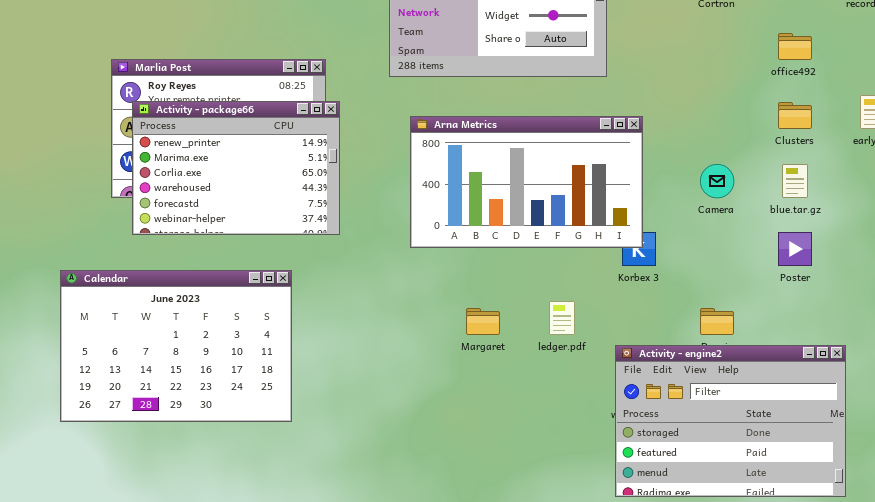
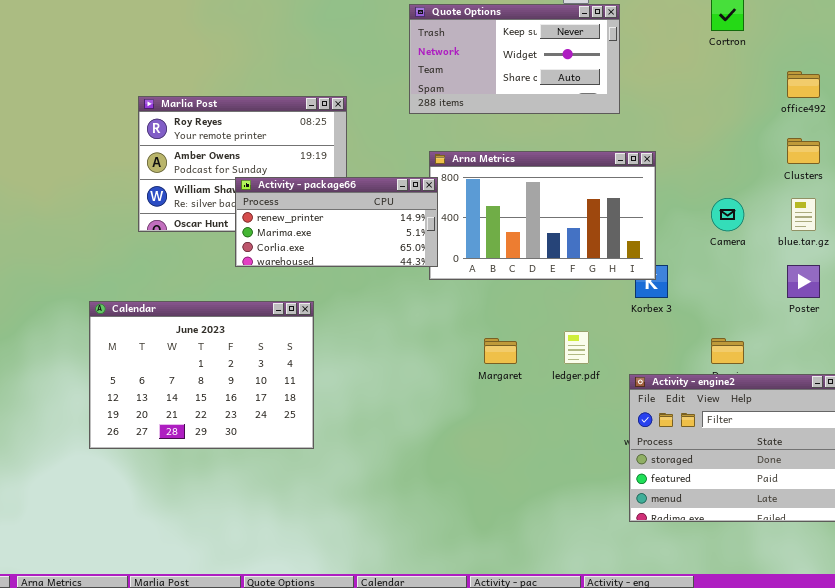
Activity - package66: [132,101,340,235] -> [235,177,438,267], moved, resized

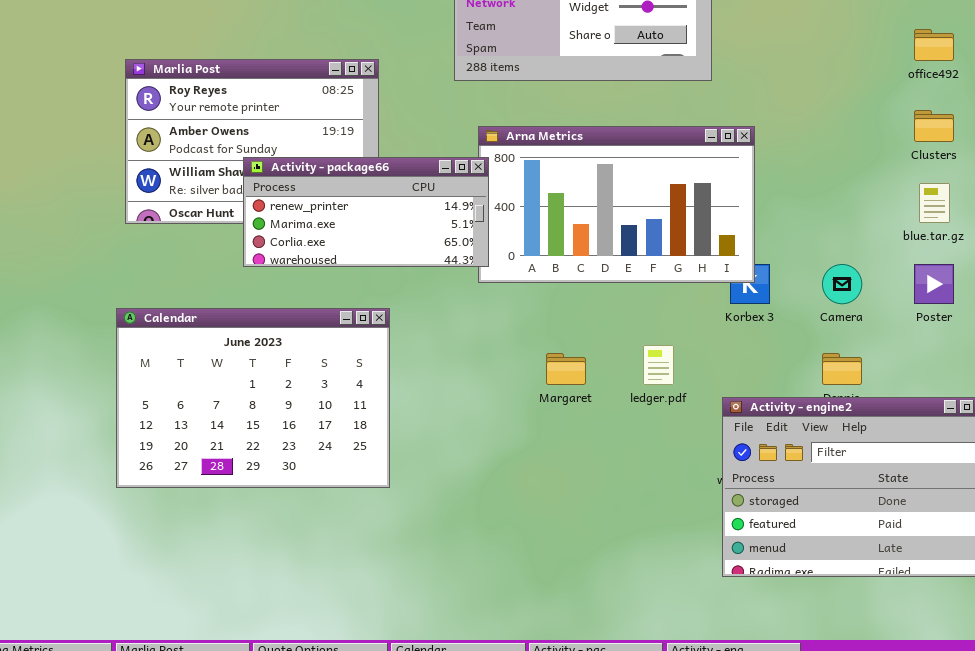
Camera: [711,198,744,231] -> [822,264,862,304], moved
Calendar: [89,301,314,449] -> [116,308,390,488], moved

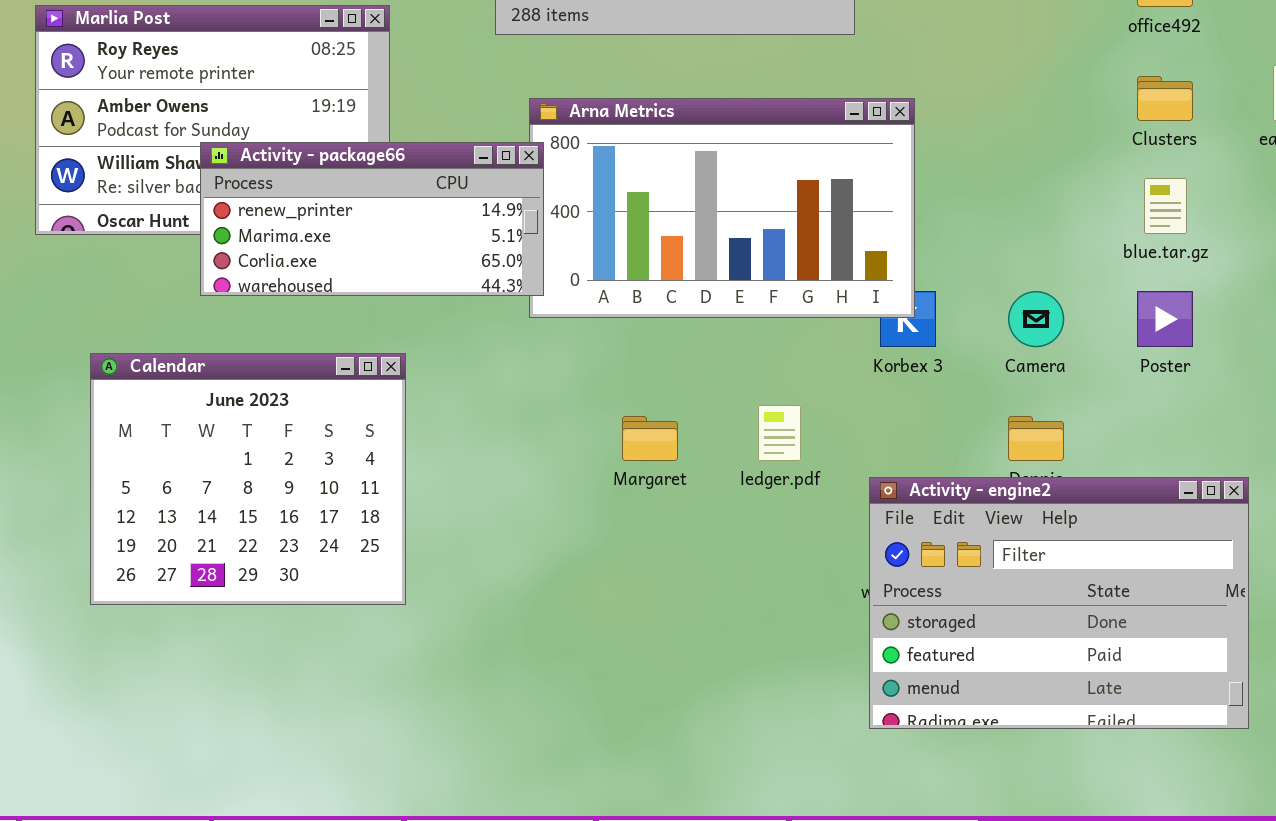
Calendar: [116,308,390,488] -> [90,353,406,605], resized

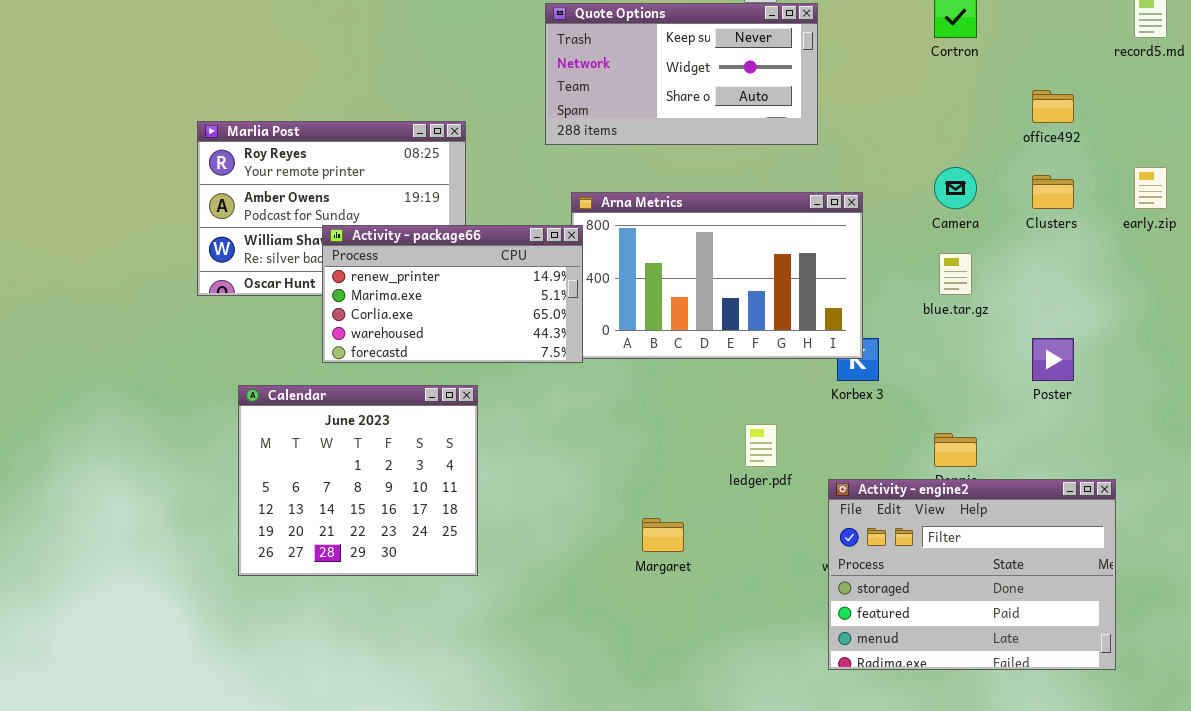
Activity - package66: [200,142,544,296] -> [322,225,583,363], resized
blue.tar.gz: [1144,178,1187,234] -> [939,253,972,295], moved
Camera: [1008,291,1064,347] -> [934,167,977,209], moved
Margaret: [622,416,678,461] -> [642,518,684,552], moved

